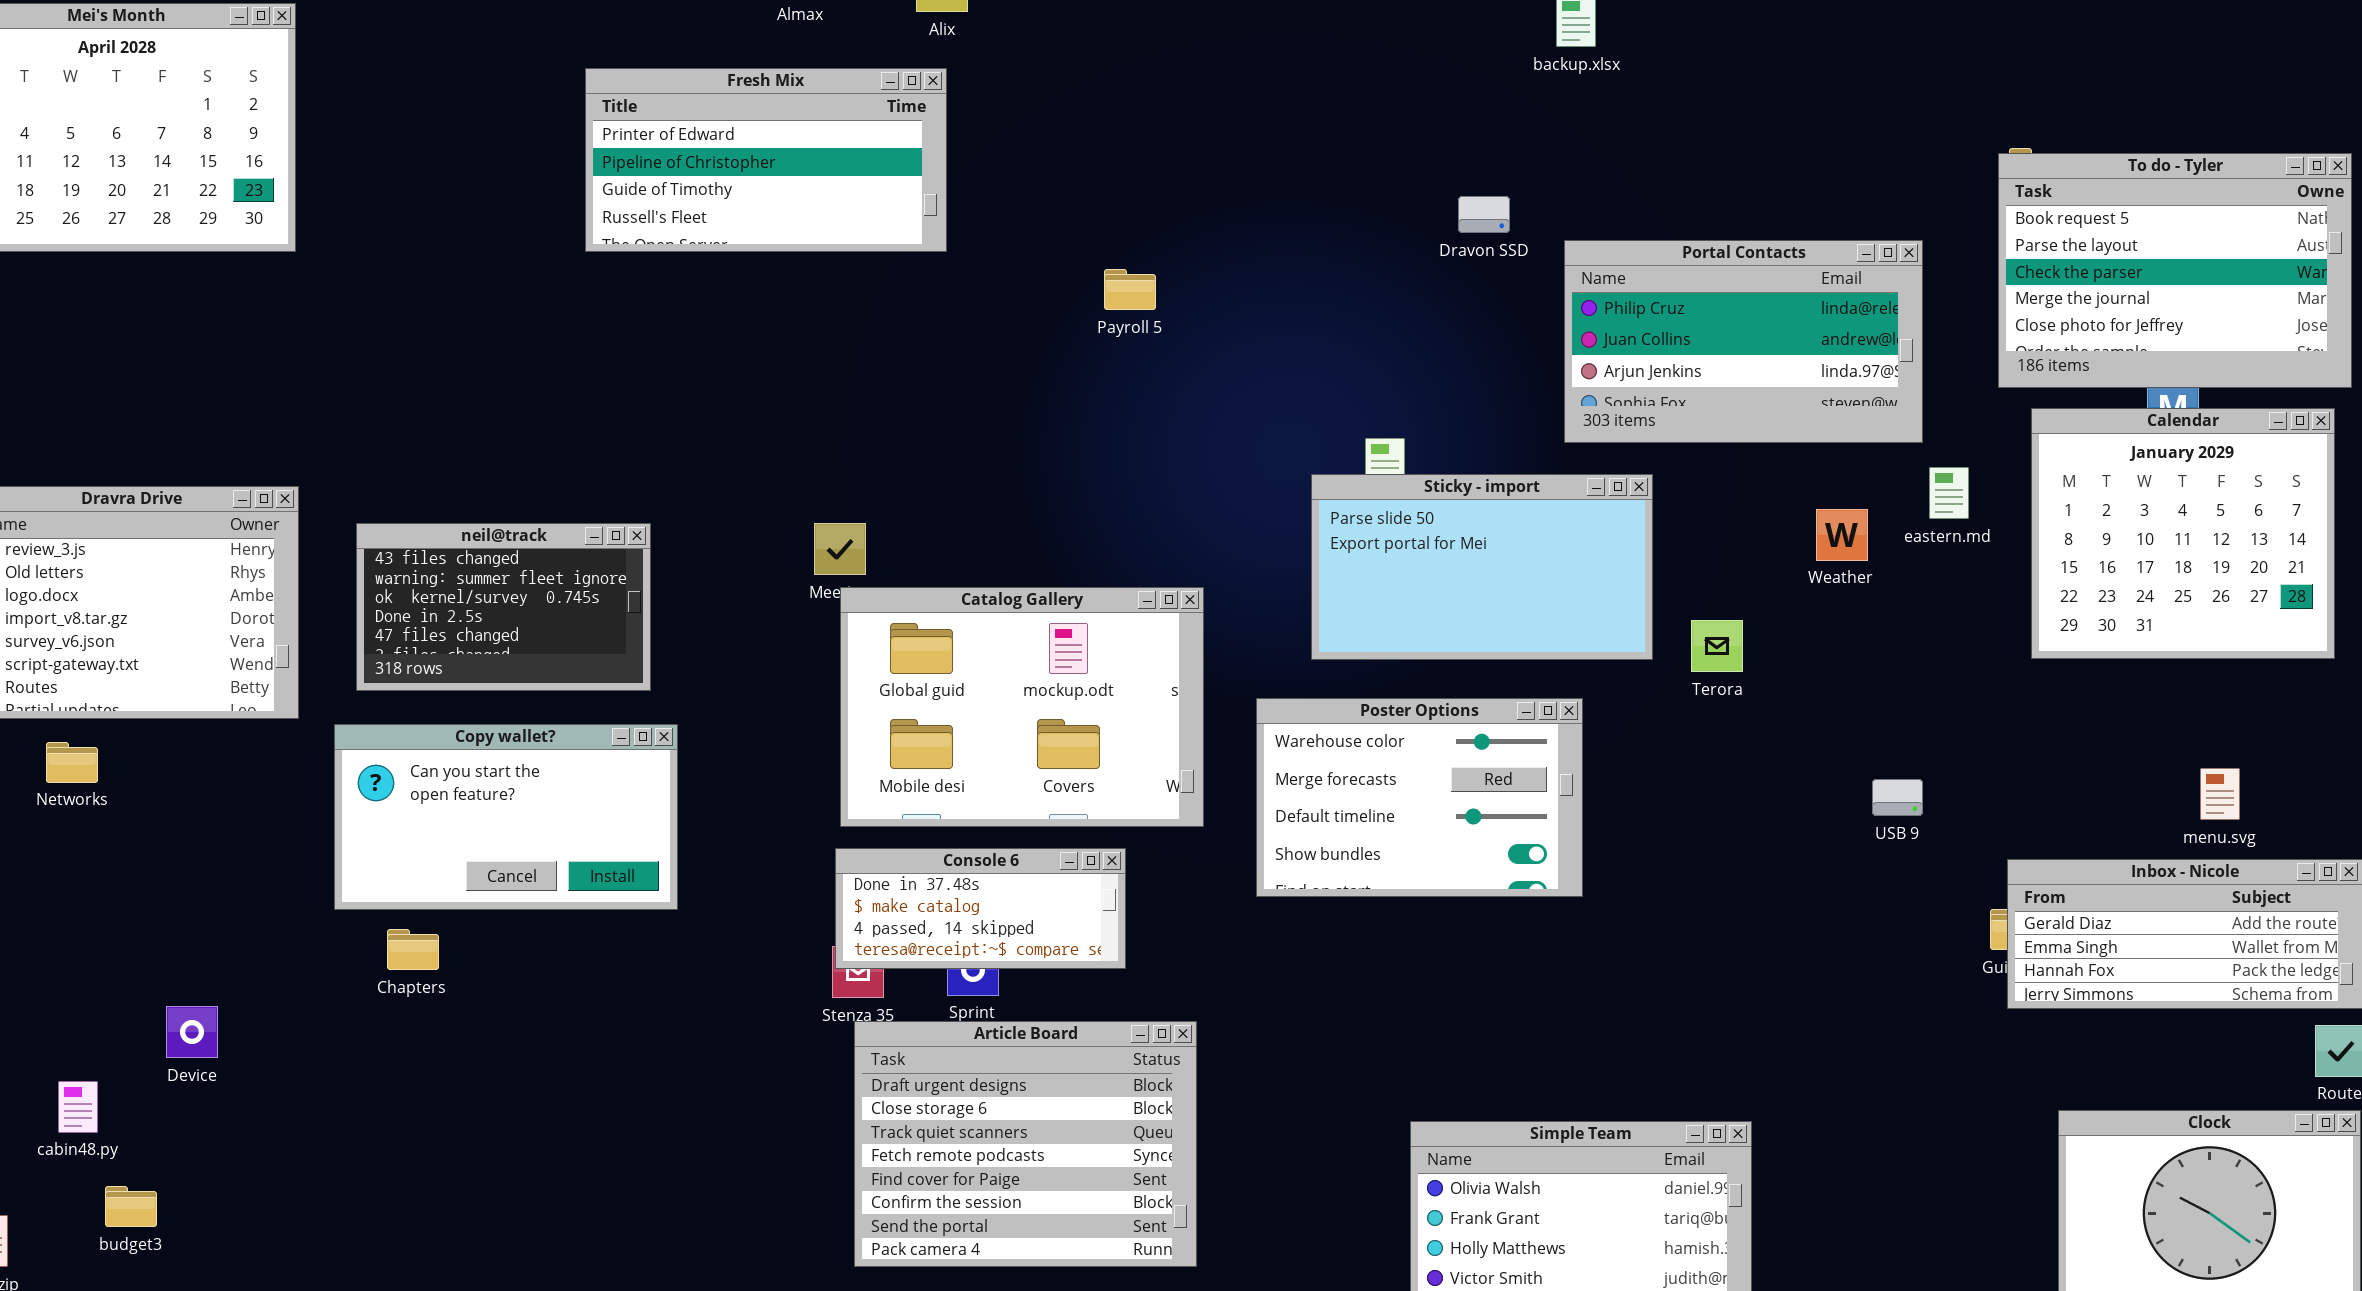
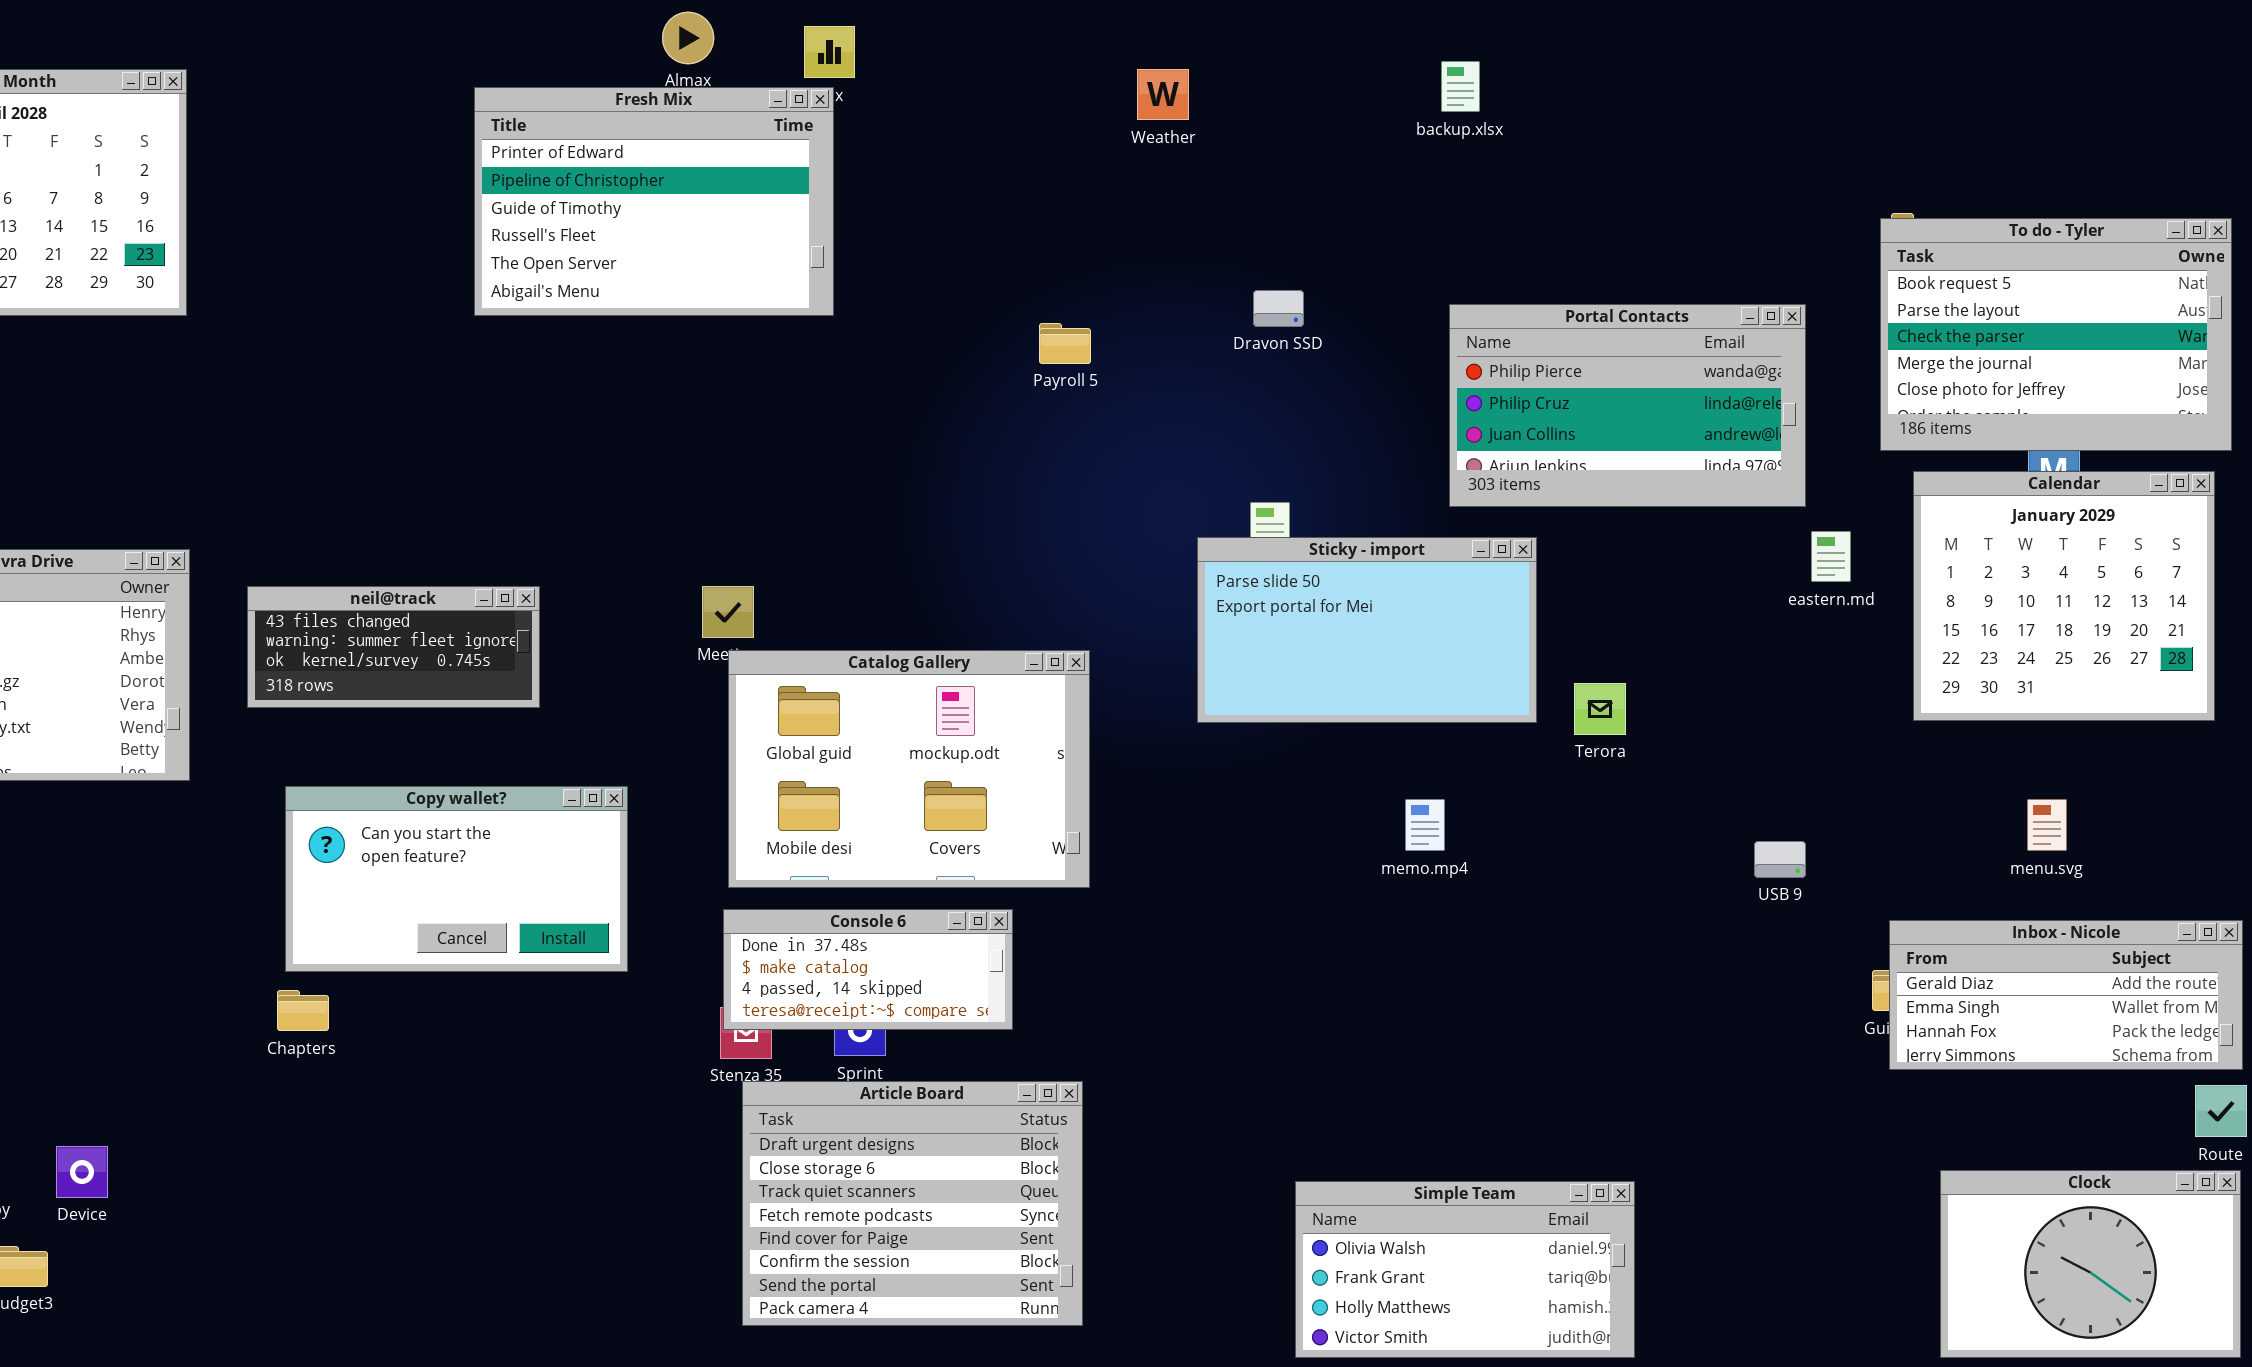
Fresh Mix: [585,68,947,252] -> [474,87,834,316], resized
Dravon SSD: [1458,196,1510,233] -> [1253,290,1304,327], moved
Portal Contacts: [1564,240,1923,443] -> [1449,304,1806,507], scrolled up 1 row
Payroll 5: [1104,269,1156,310] -> [1039,323,1091,364], moved
Weather: [1816,509,1868,561] -> [1137,69,1189,120], moved
neil@track: [356,523,651,691] -> [247,586,540,708], resized
Poster Options: [1256,698,1583,897] -> none, closed
Copy wallet?: [334,724,678,910] -> [285,786,628,972], moved
menu.svg: [2200,768,2240,820] -> [2027,799,2067,851], moved
Device: [166,1006,218,1058] -> [56,1146,108,1198], moved

